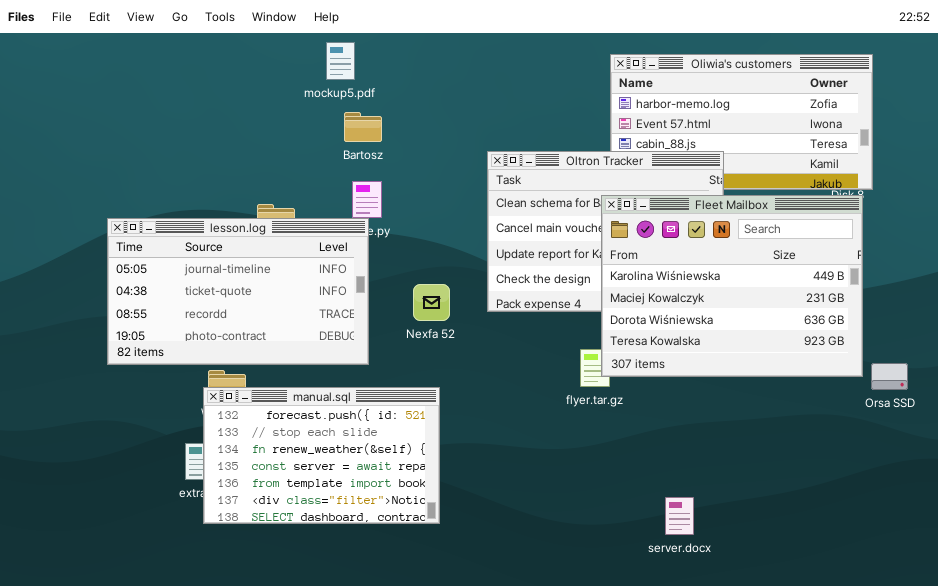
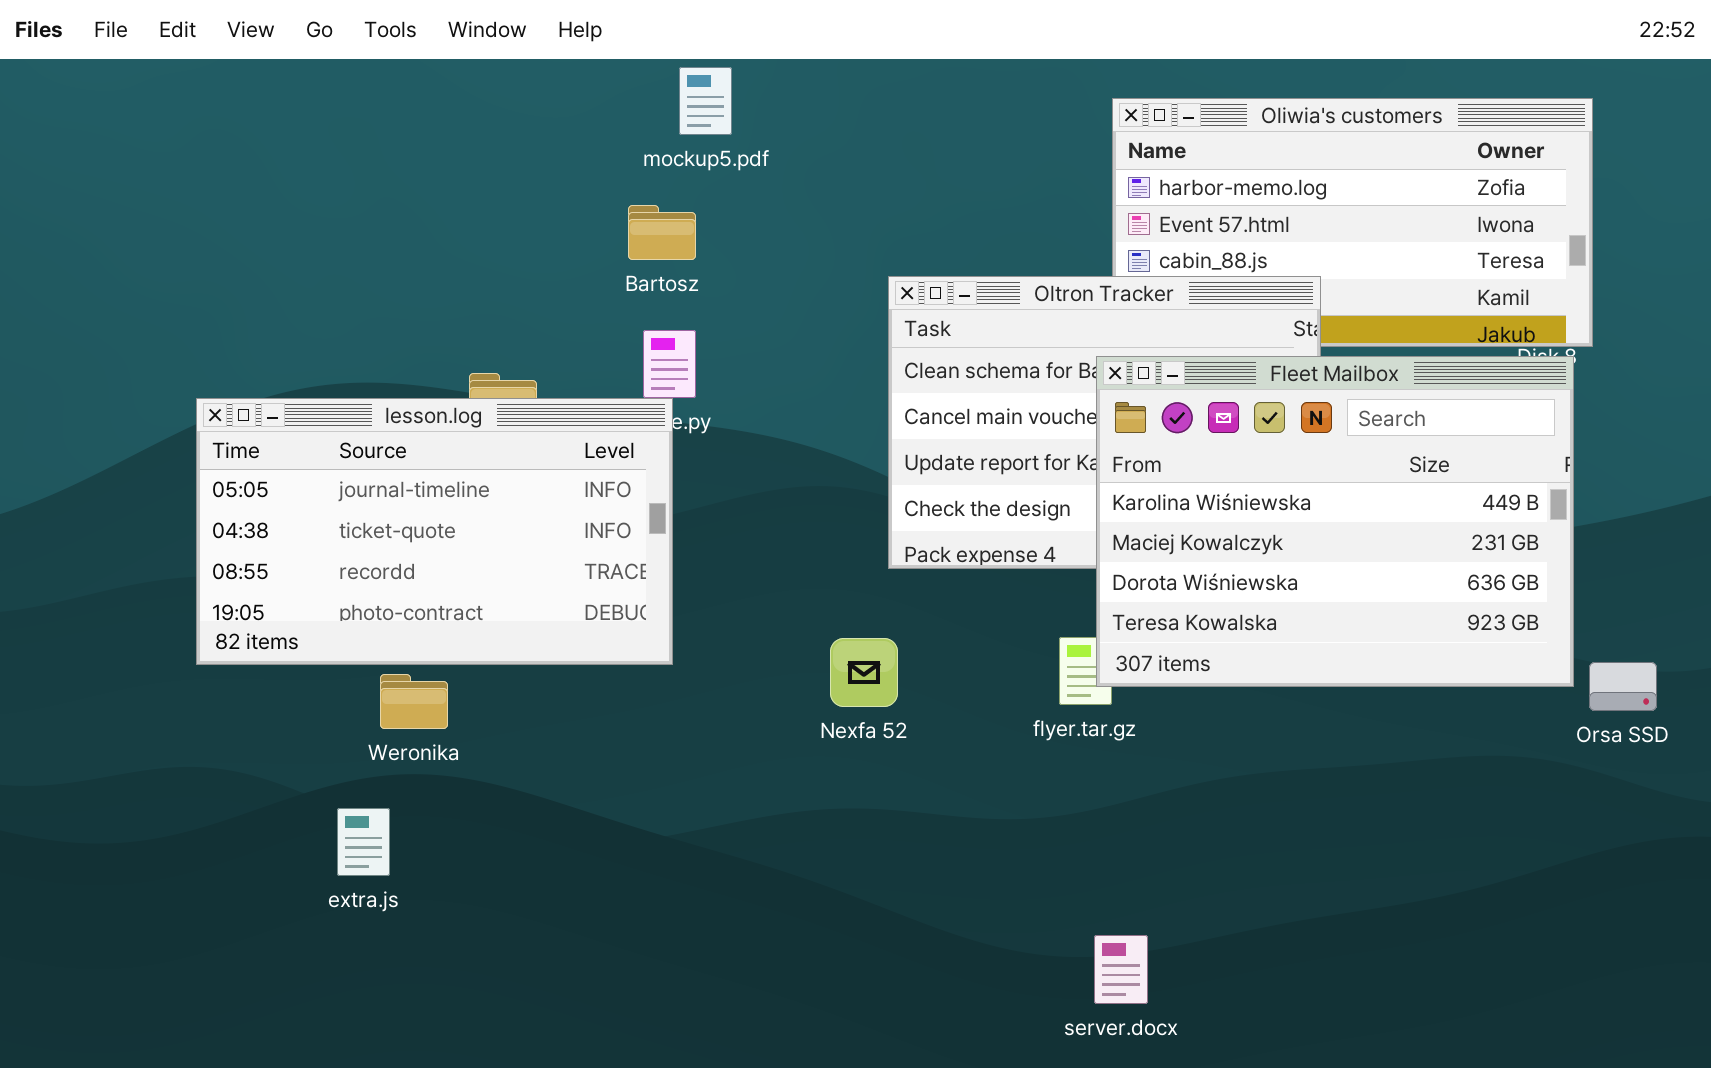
mockup5.pdf: [326,42,355,80] -> [679,67,732,135], moved
Nexfa 52: [413,284,450,321] -> [830,638,898,707], moved
manual.sql: [203,387,440,524] -> none, closed
server.docx: [665,497,694,535] -> [1094,935,1148,1004], moved

